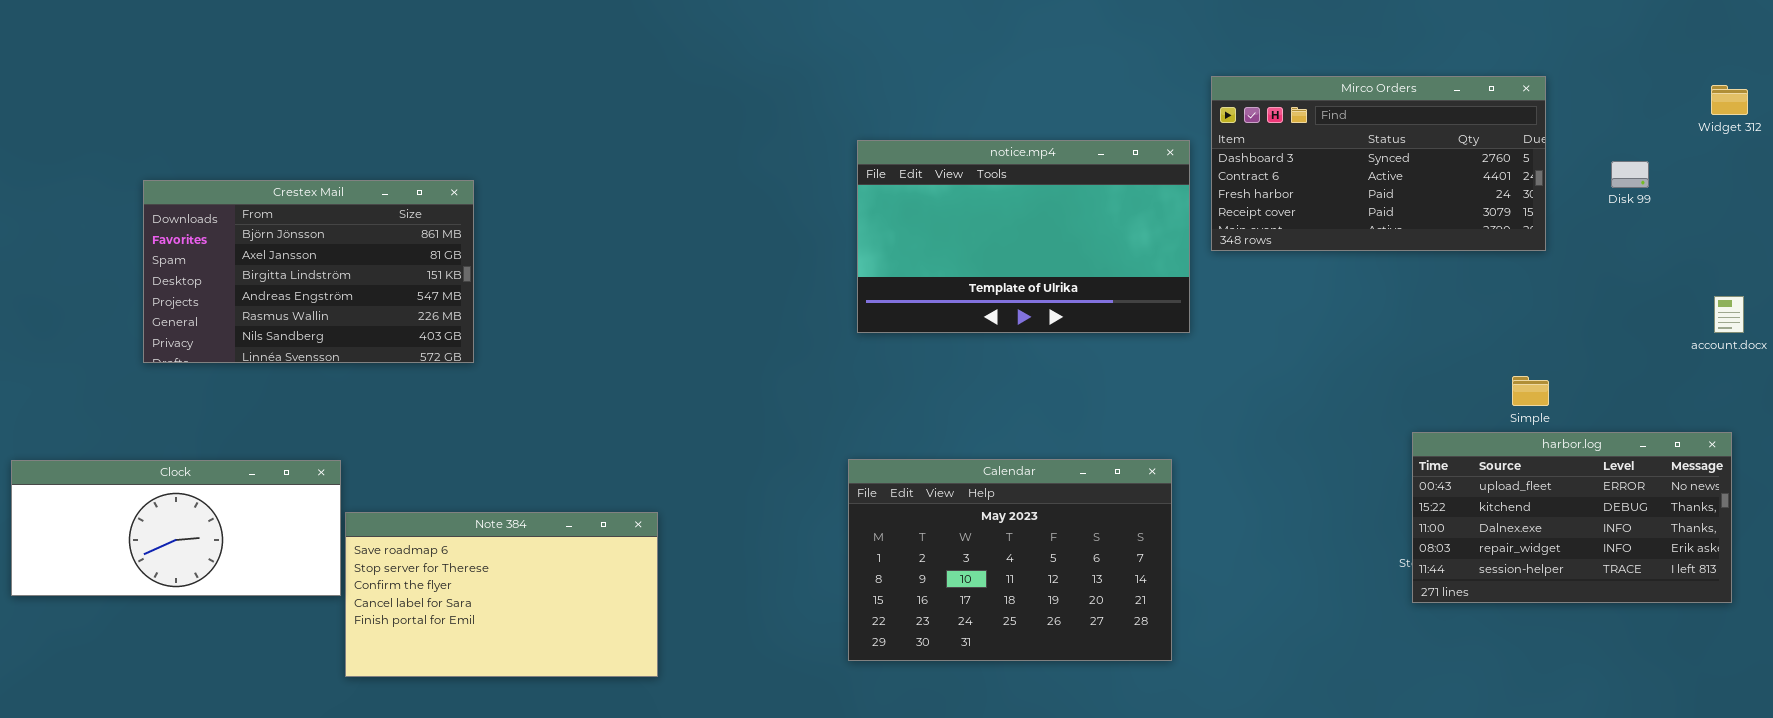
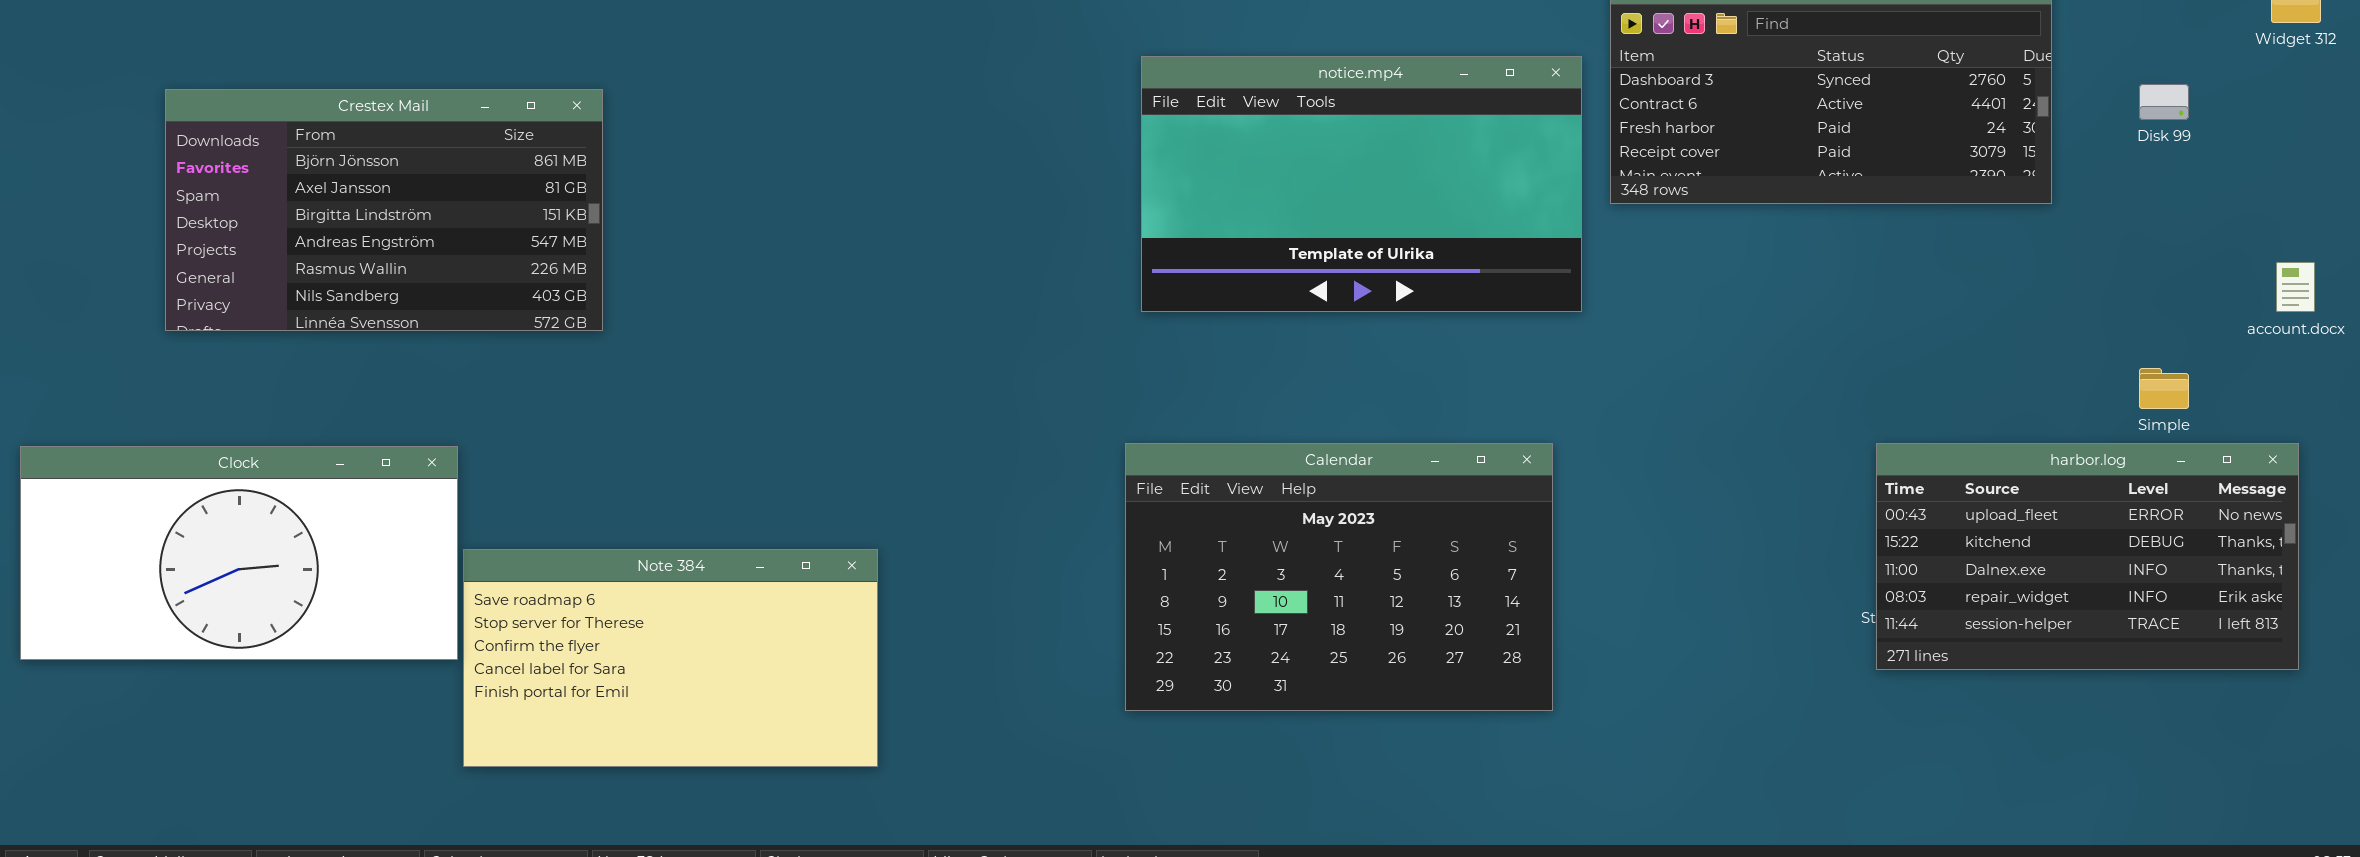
Crestex Mail: [143,180,474,363] -> [165,89,603,331], moved
Simple: [1512,376,1549,406] -> [2139,368,2189,409], moved
Calendar: [848,459,1172,661] -> [1125,443,1553,711], moved
Clock: [11,460,341,596] -> [20,446,458,660], resized

